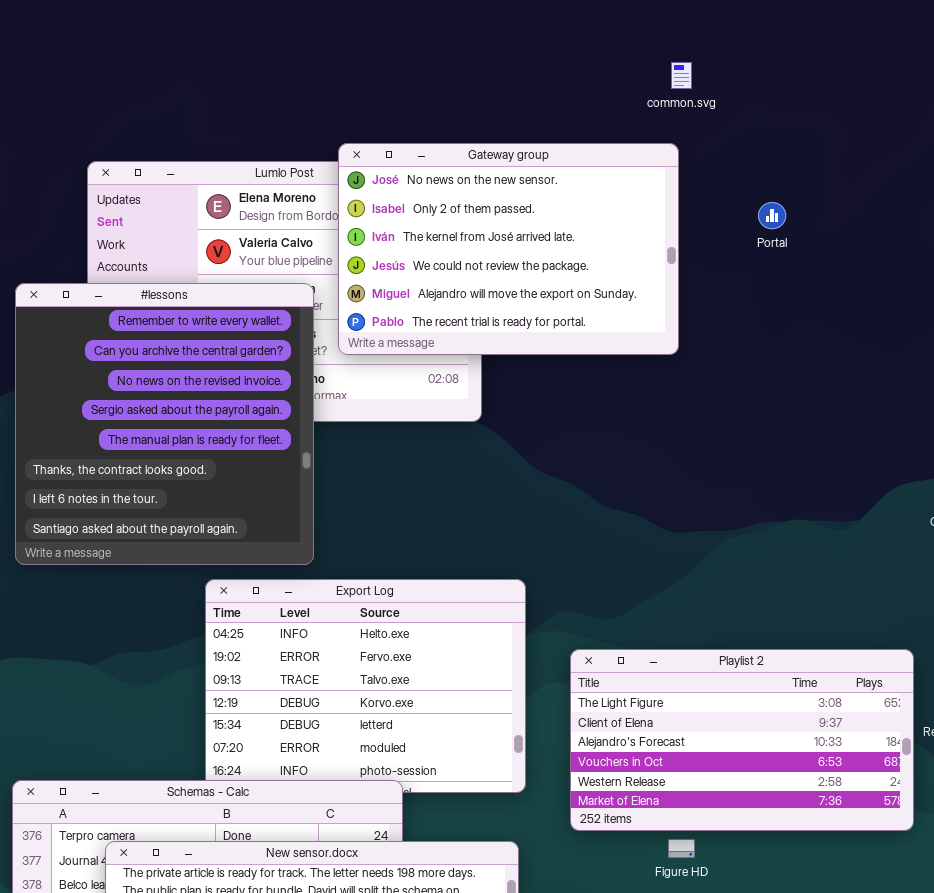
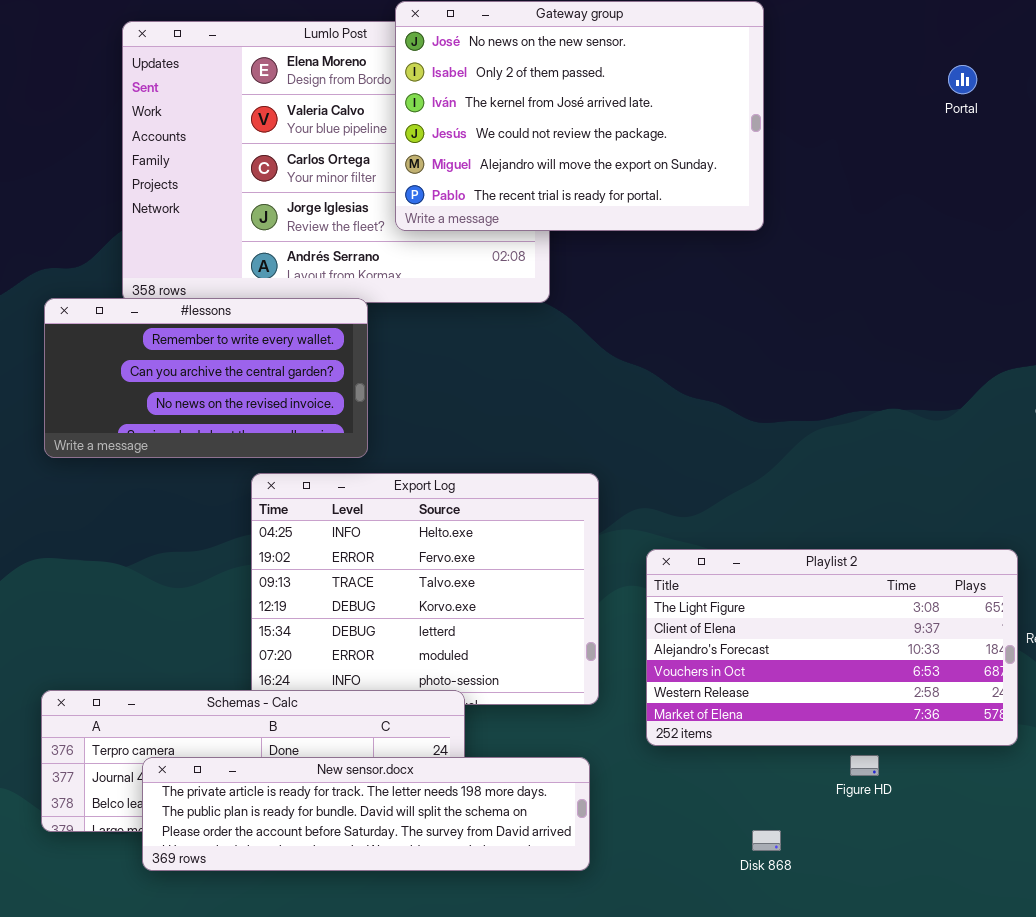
Portal: [758,202,786,229] -> [948,65,977,94], moved
#lessons: [15,283,314,565] -> [44,298,368,458], resized
Figure HD: [668,839,695,858] -> [850,755,879,776], moved

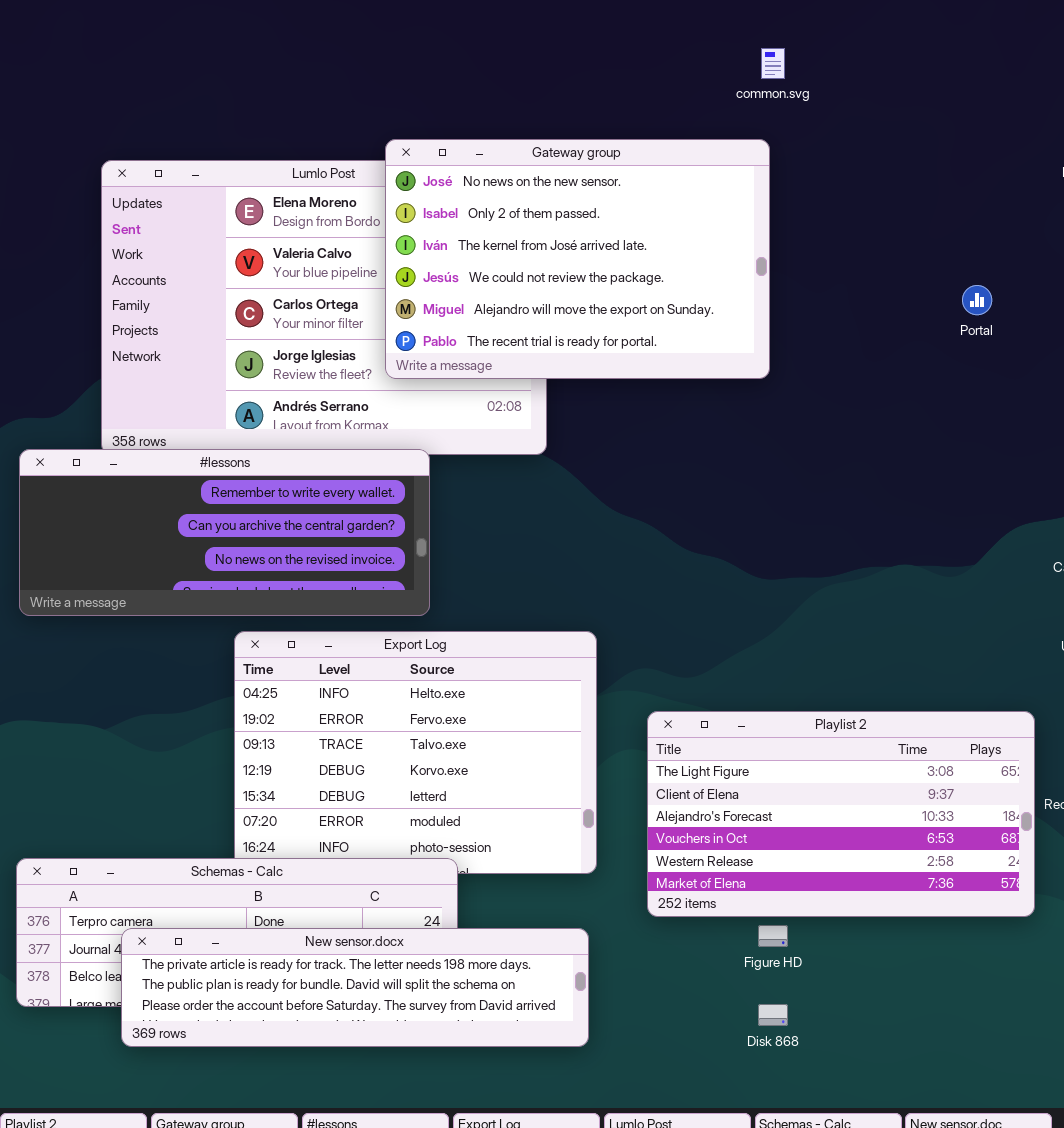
Portal: [948,65,977,94] -> [962,285,992,315], moved
#lessons: [44,298,368,458] -> [19,449,430,616], resized
Figure HD: [850,755,879,776] -> [758,925,788,947], moved

